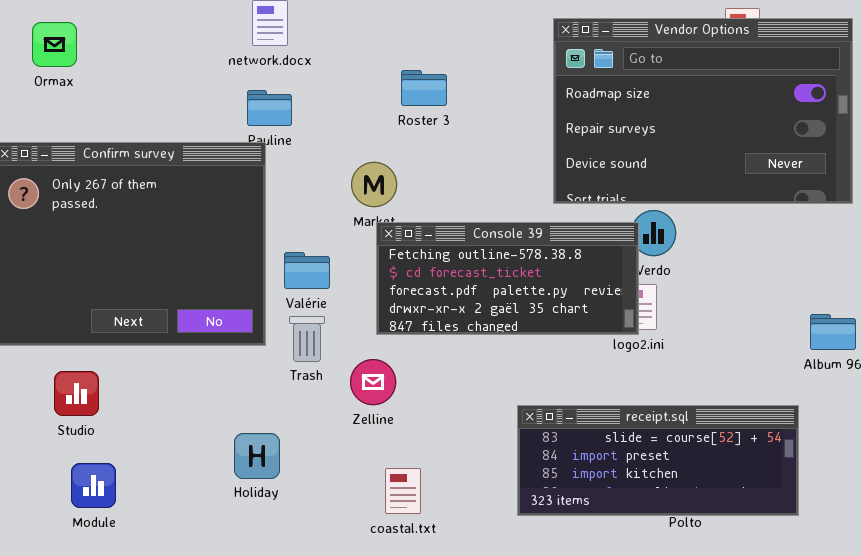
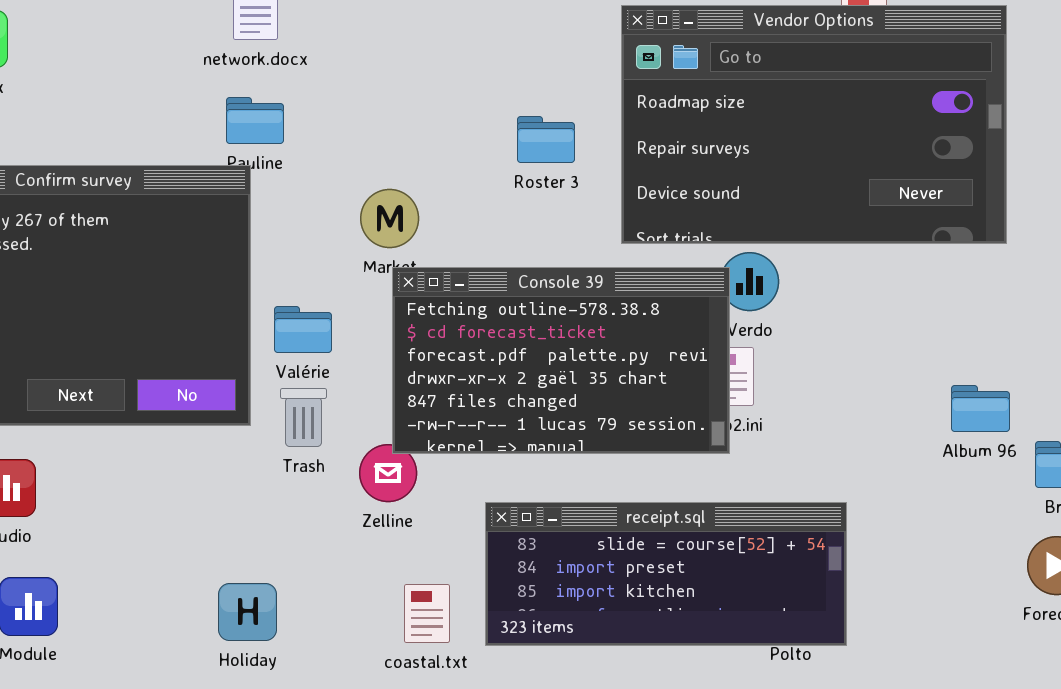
Roster 3: [401,70,447,106] -> [517,116,575,163], moved
Console 39: [376,222,639,335] -> [392,267,730,454], resized
receipt.sql: [517,405,799,516] -> [485,502,847,646], moved
Holiday: [234,433,280,479] -> [218,583,277,641], moved

